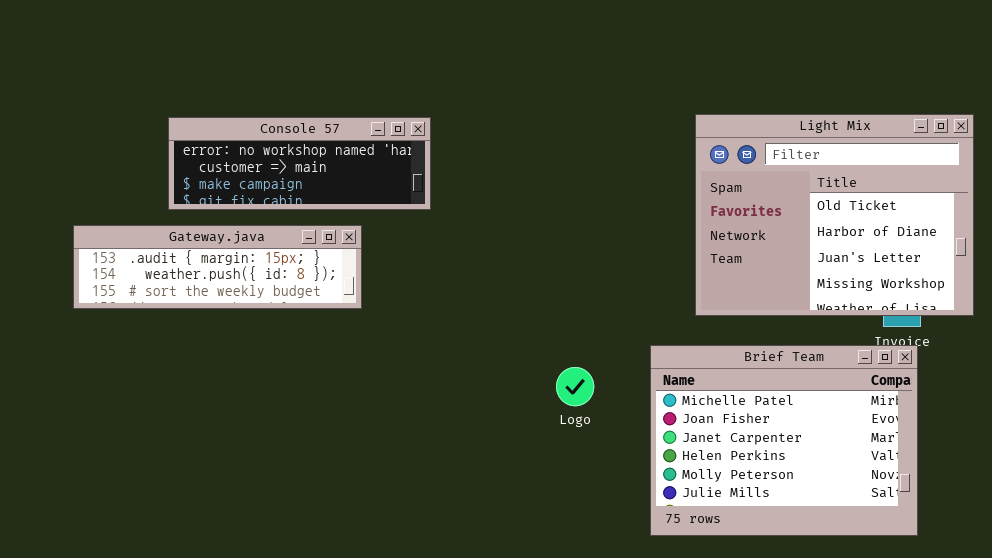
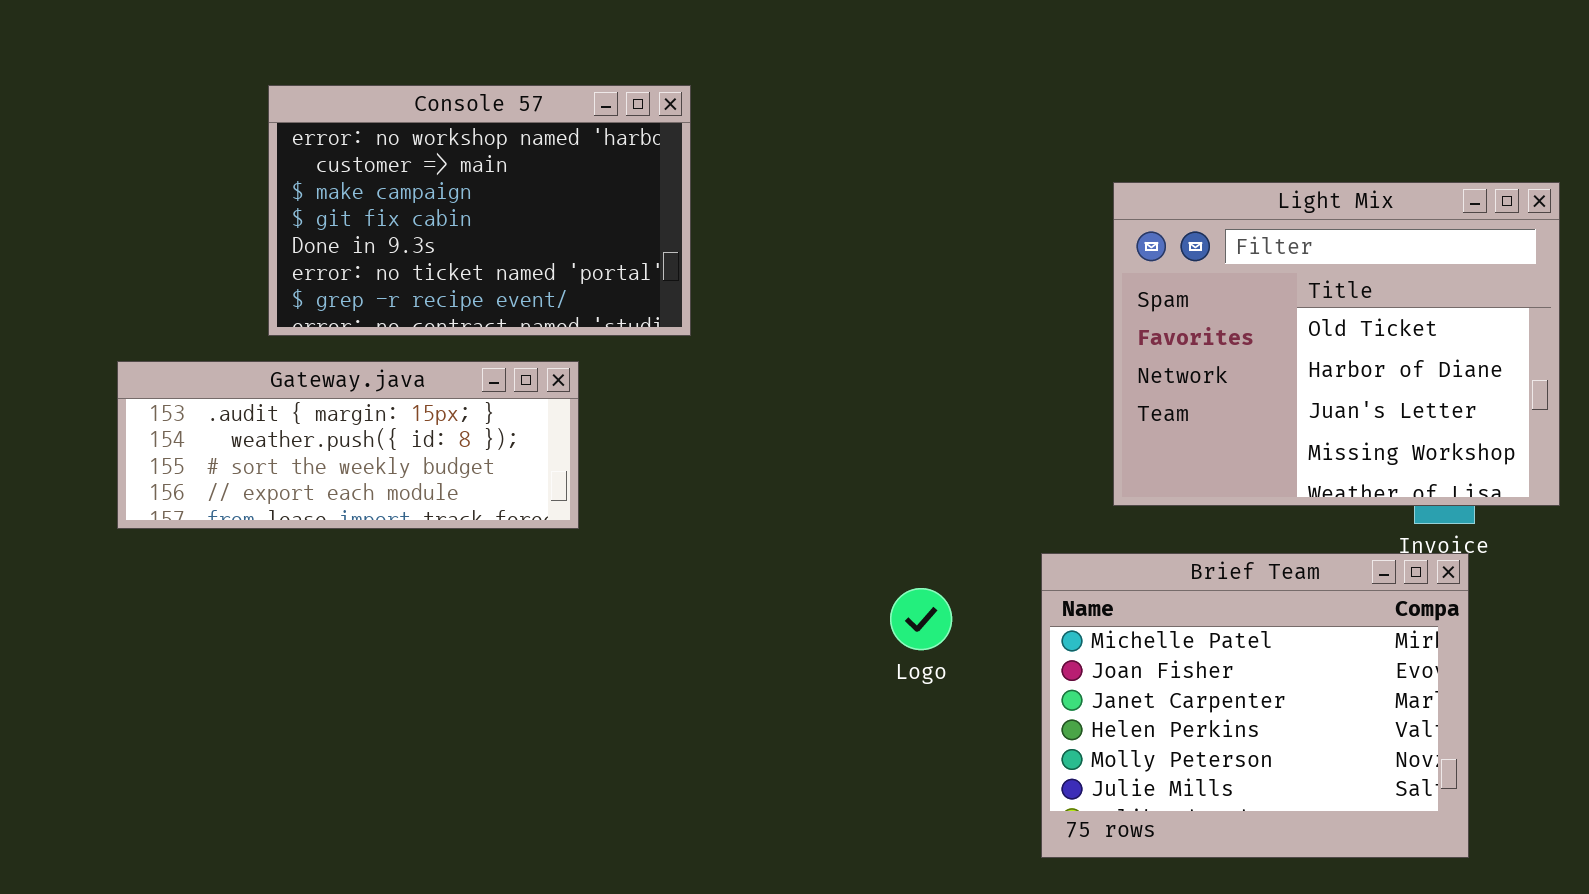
Console 57: [168,117,431,210] -> [268,85,691,336], resized
Gateway.java: [73,225,362,309] -> [117,361,579,529], resized

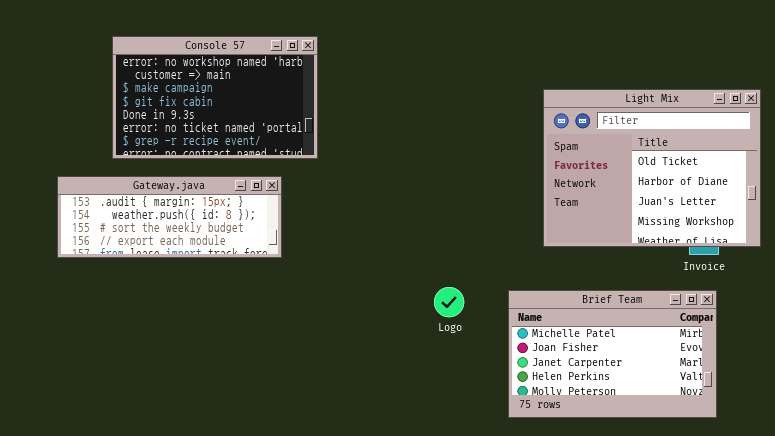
Console 57: [268,85,691,336] -> [112,36,318,159], moved
Brief Team: [1041,553,1469,858] -> [508,290,717,418], resized

